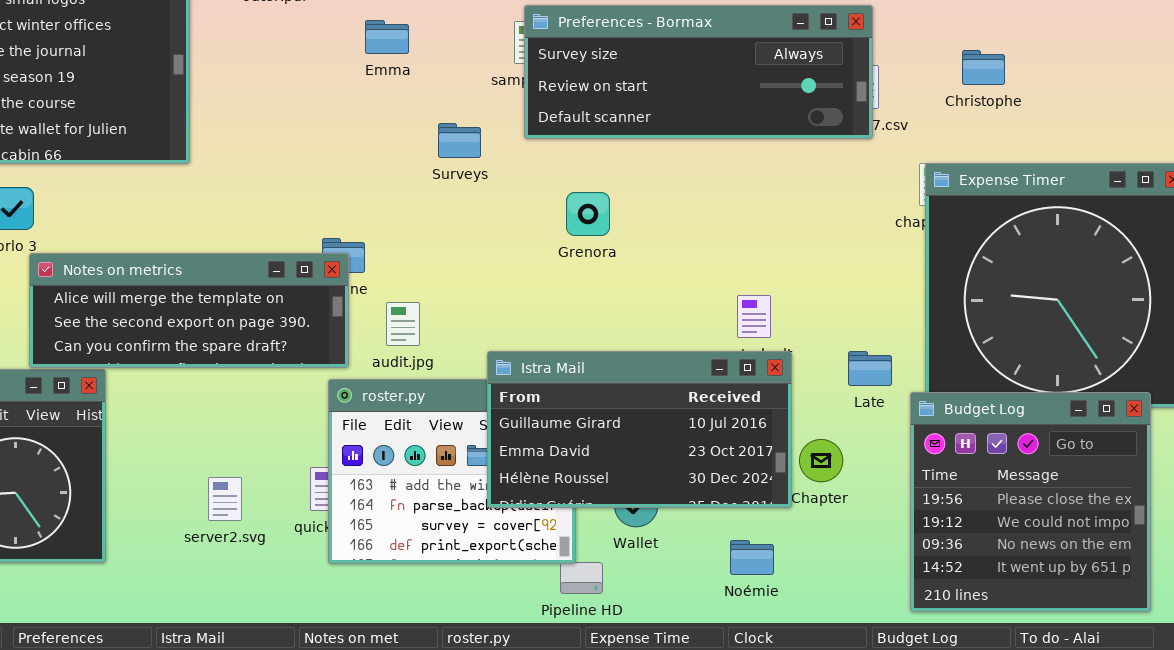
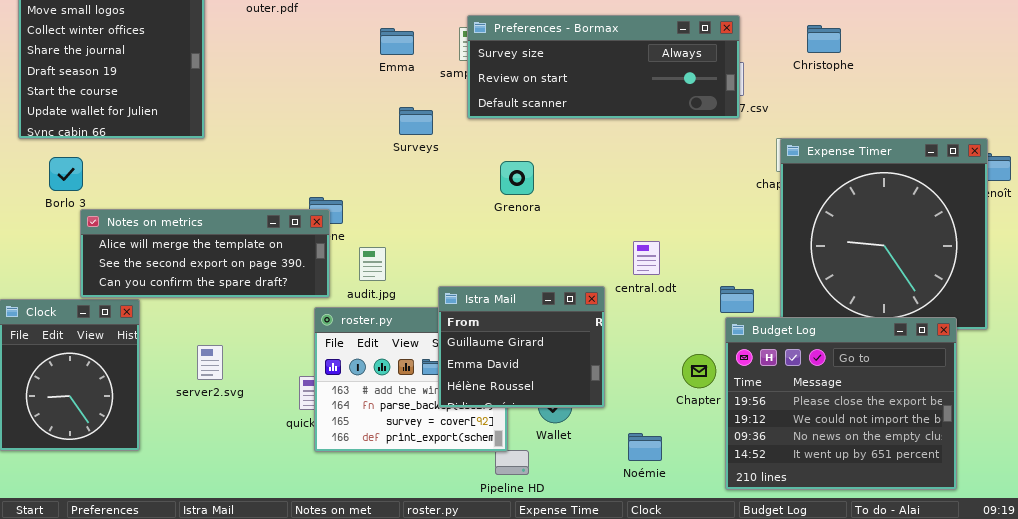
Emma: [365,20,409,54] -> [380,28,414,55], moved
Christophe: [962,50,1005,85] -> [807,25,841,53], moved
Istra Mail: [487,351,792,508] -> [438,286,605,408], resized
Budget Log: [910,392,1151,612] -> [725,317,957,490], resized
server2.svg: [208,477,242,521] -> [197,345,223,380], moved

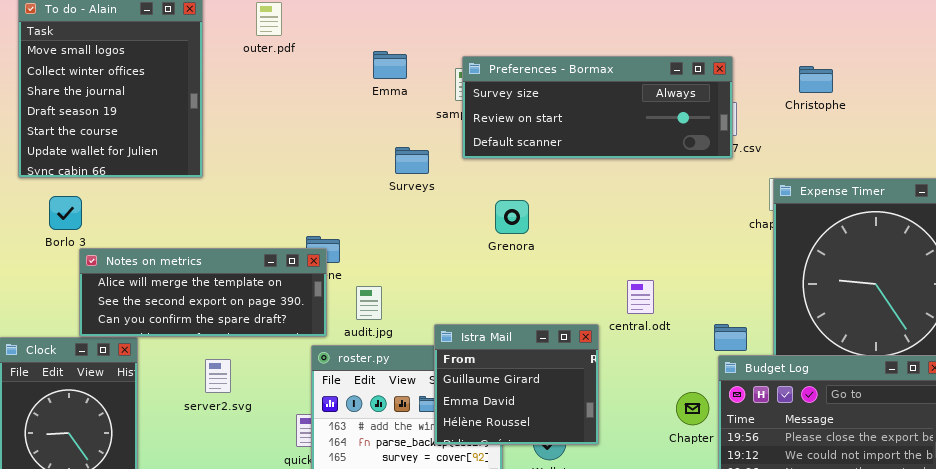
Emma: [380,28,414,55] -> [373,51,407,79], moved
server2.svg: [197,345,223,380] -> [205,359,231,393], moved

